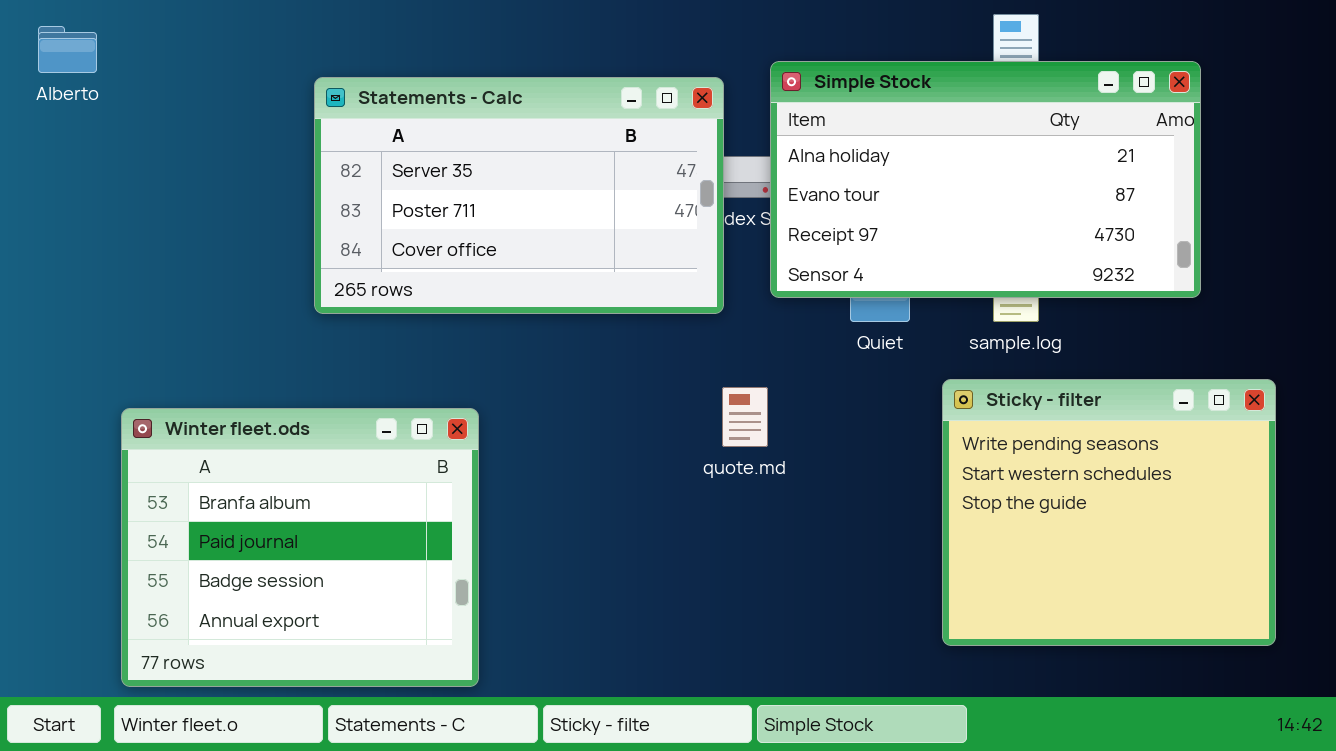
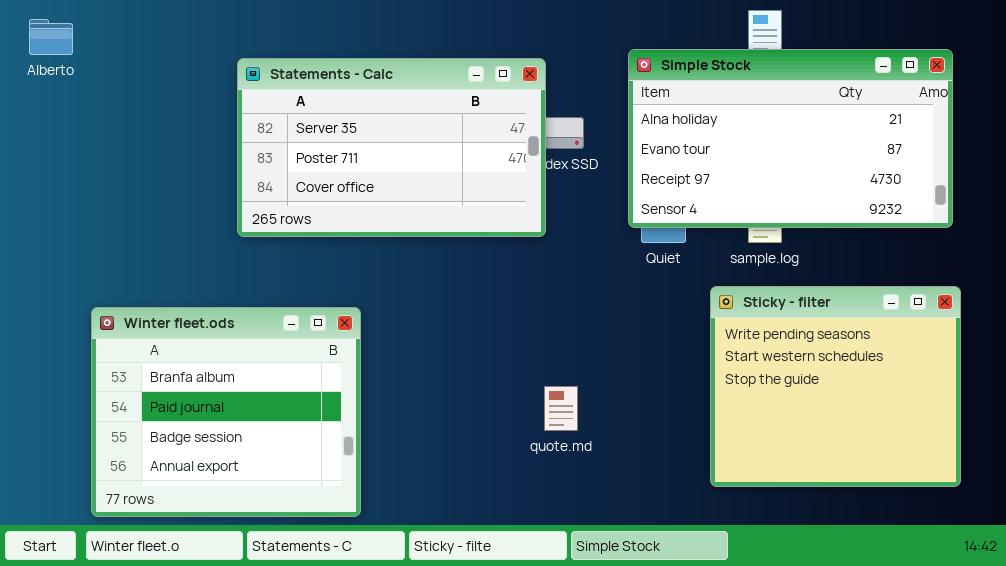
Simple Stock: [770,61,1201,298] -> [628,49,953,228], moved
quote.md: [722,387,768,447] -> [544,386,578,431], moved

